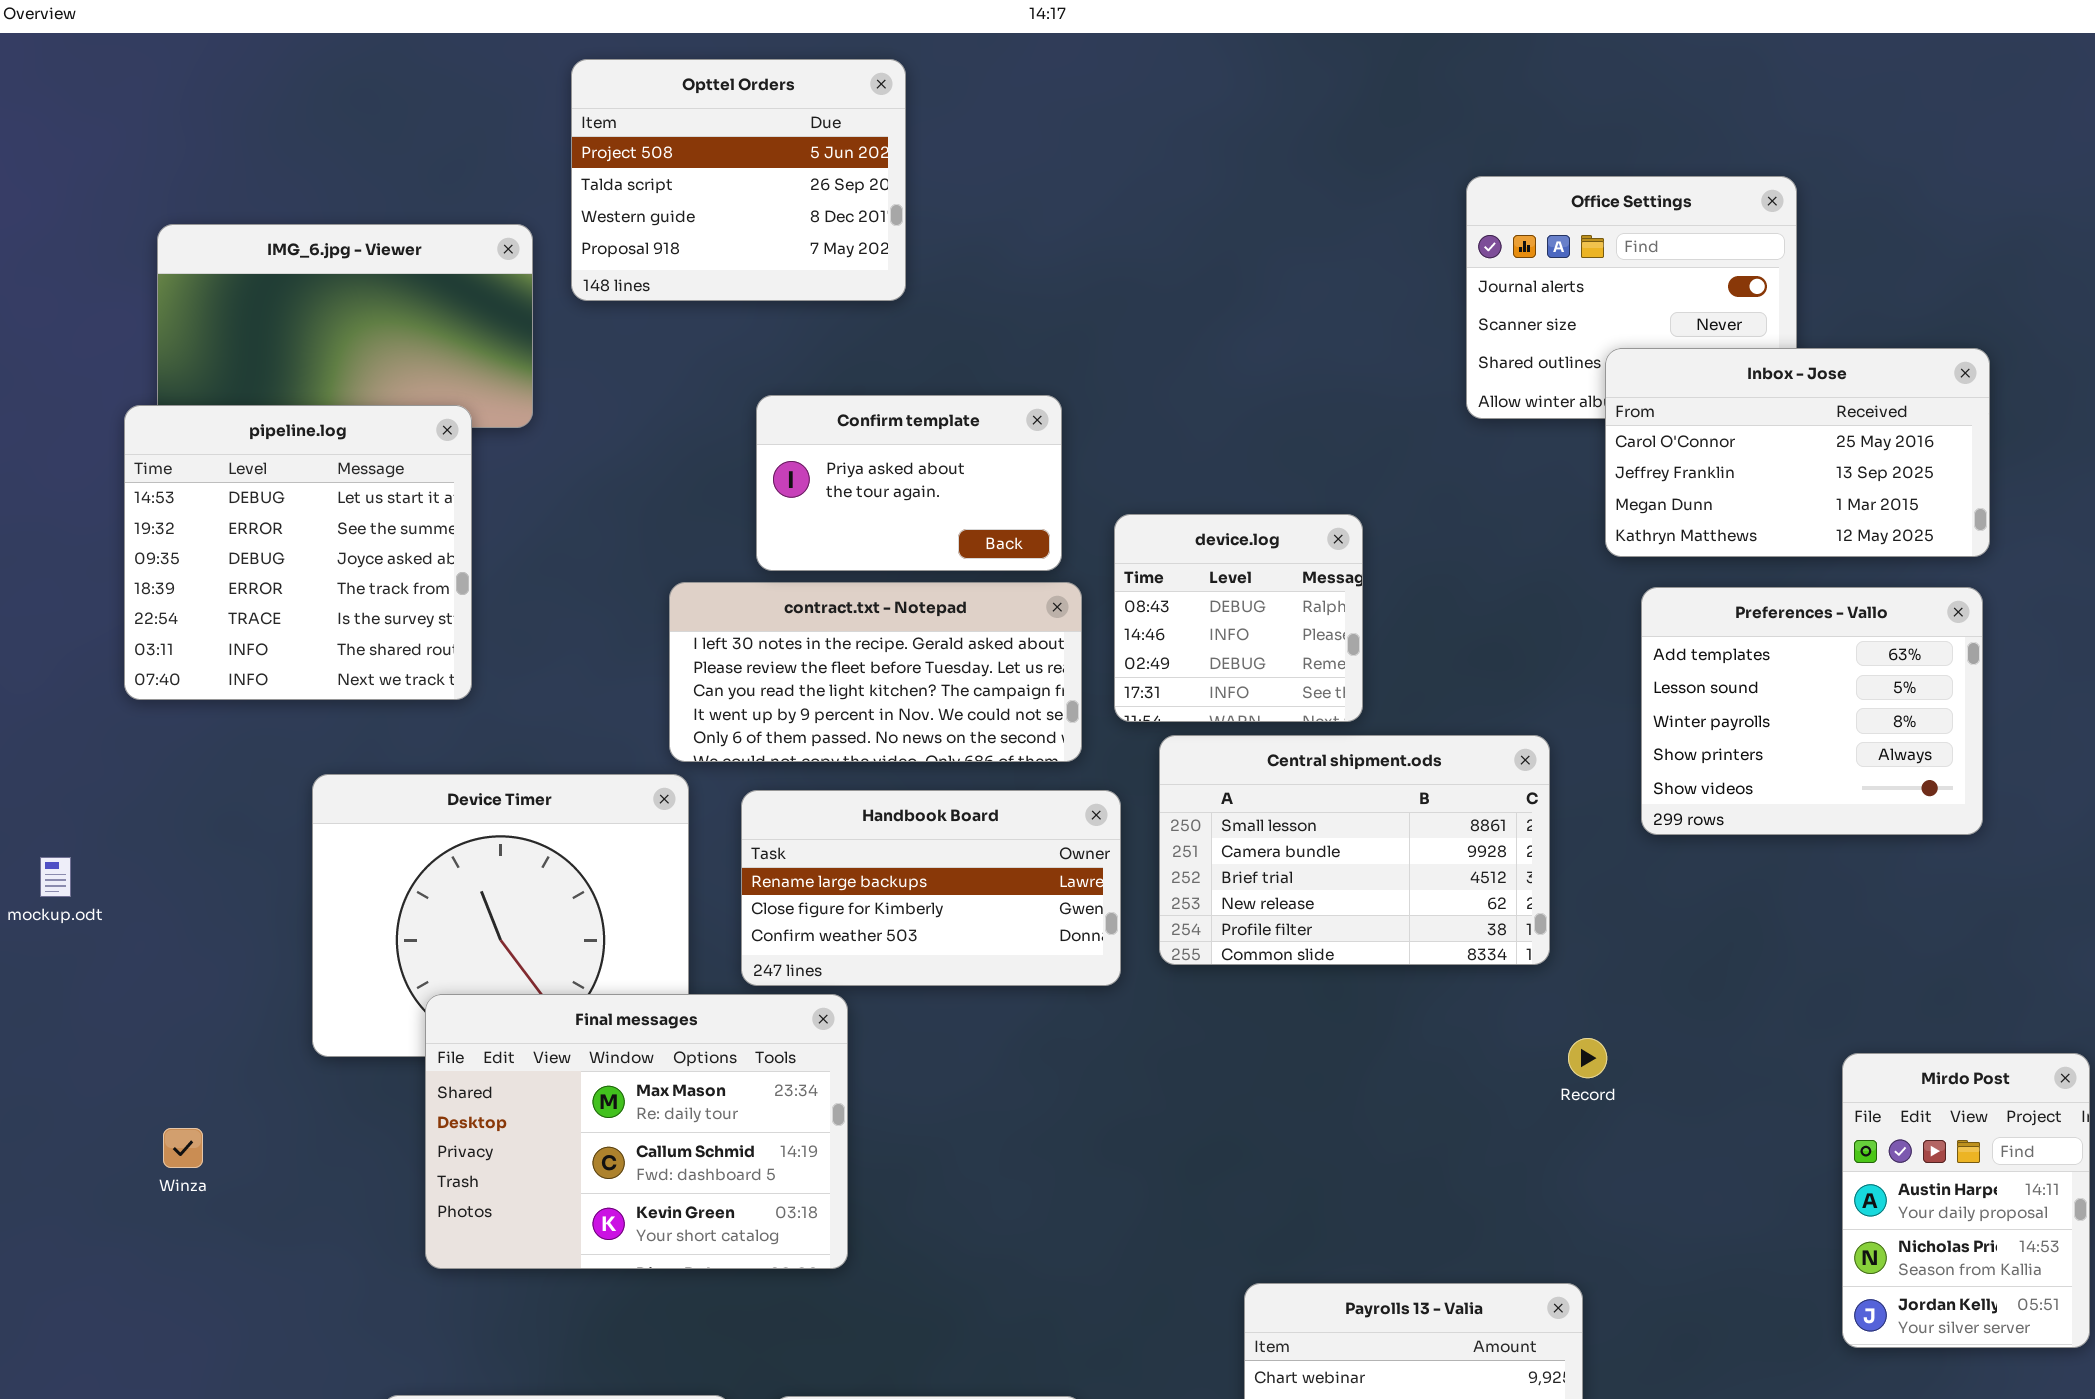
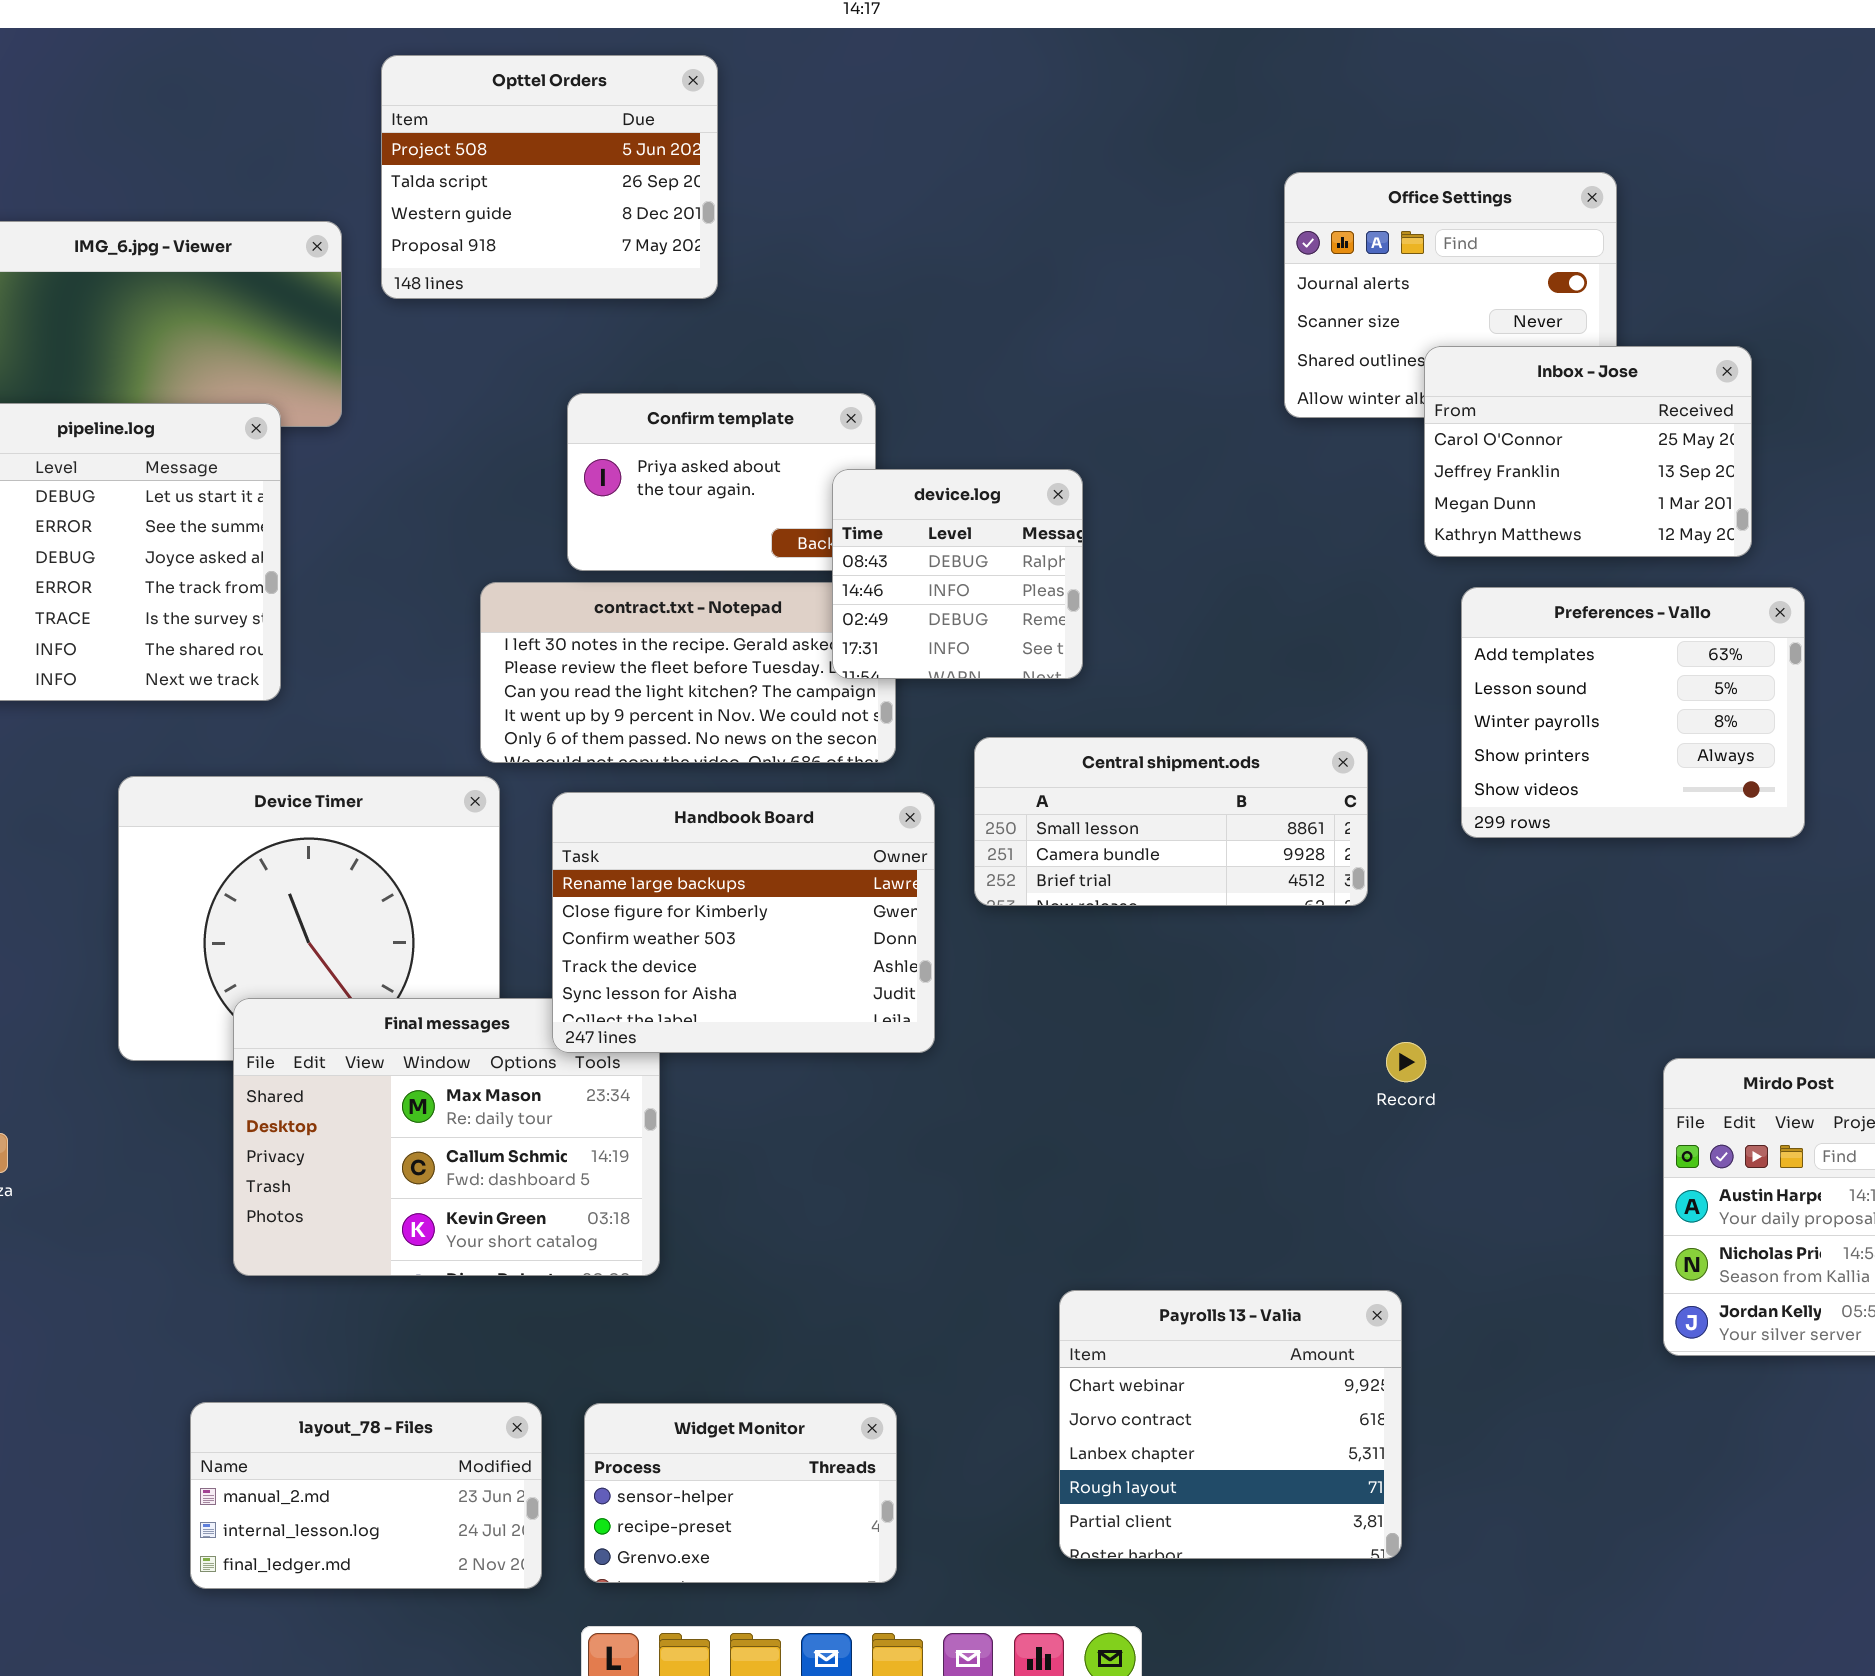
Inbox - Jose: [1605,348,1990,557] -> [1424,346,1752,557], resized
device.log: [1114,514,1363,722] -> [832,469,1083,679], moved
Central shipment.ods: [1159,735,1550,965] -> [974,737,1368,906], resized
Handbook Board: [741,790,1121,986] -> [552,792,935,1053], resized

